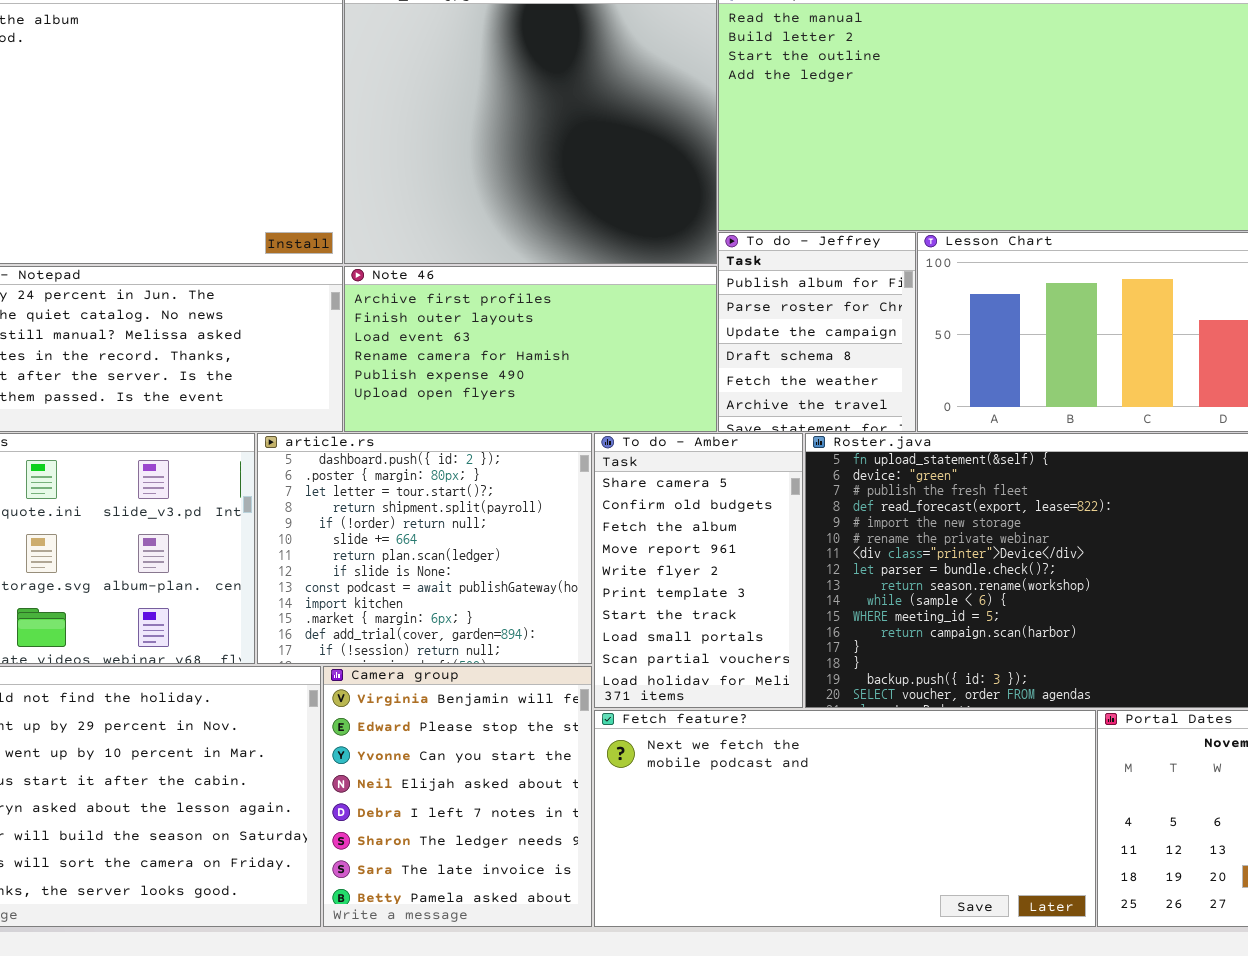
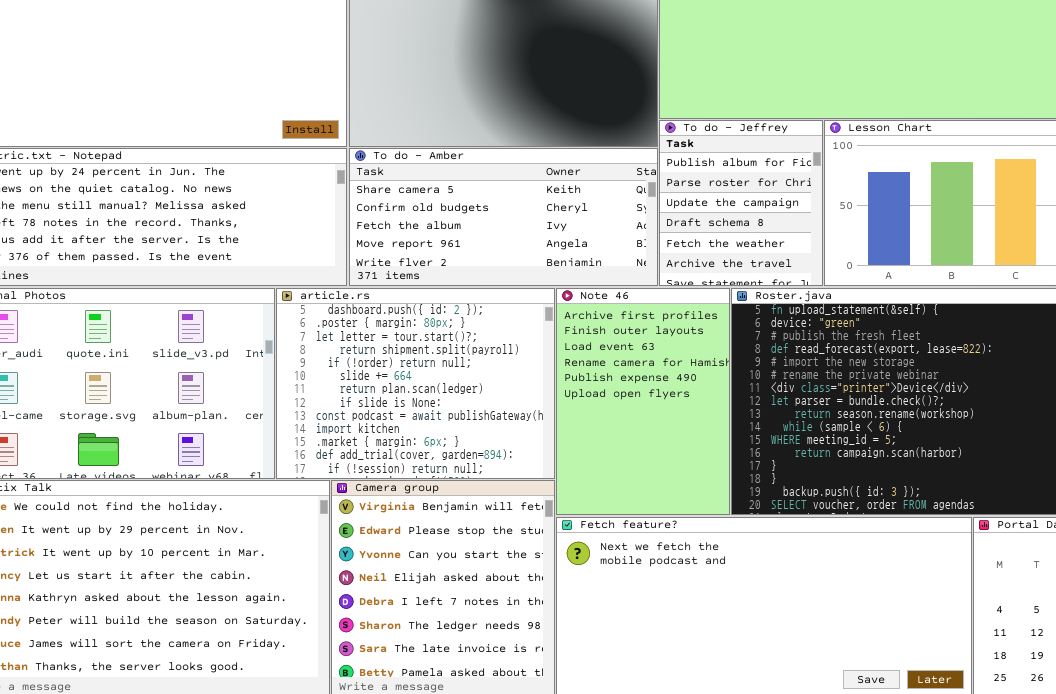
Note 46: [344,266,717,432] -> [556,288,730,515], moved, resized
To do - Amber: [594,433,803,708] -> [349,148,658,286], moved, resized

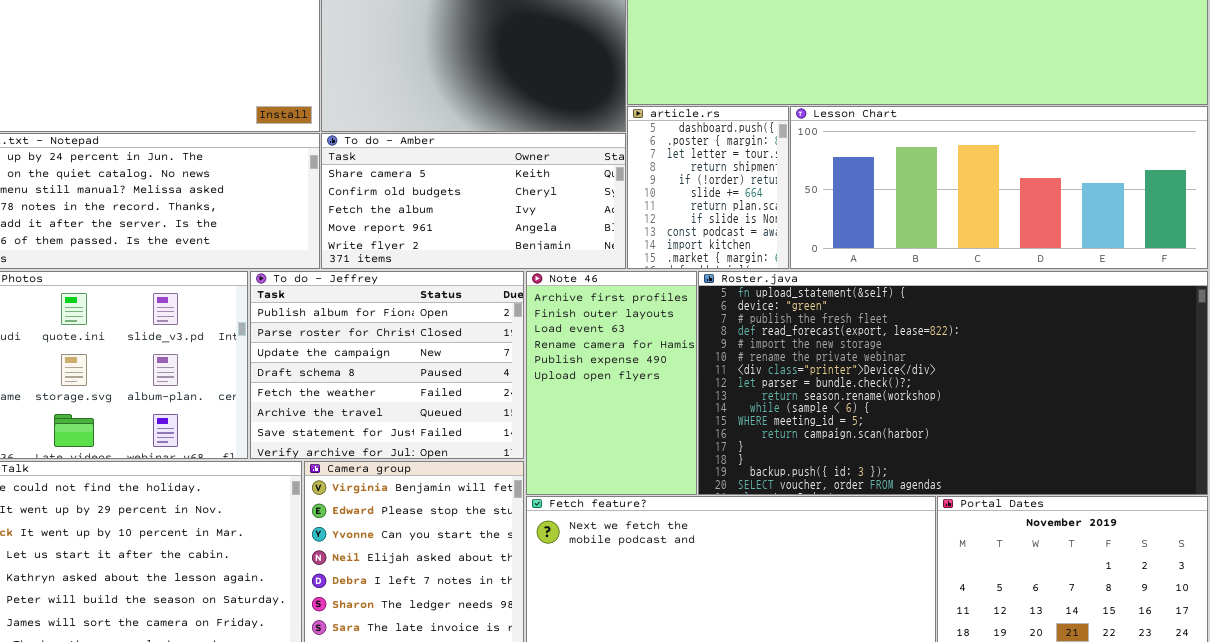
To do - Jeffrey: [659,120,823,286] -> [250,271,524,459], moved, resized
article.rs: [276,288,555,479] -> [627,106,789,269], moved, resized

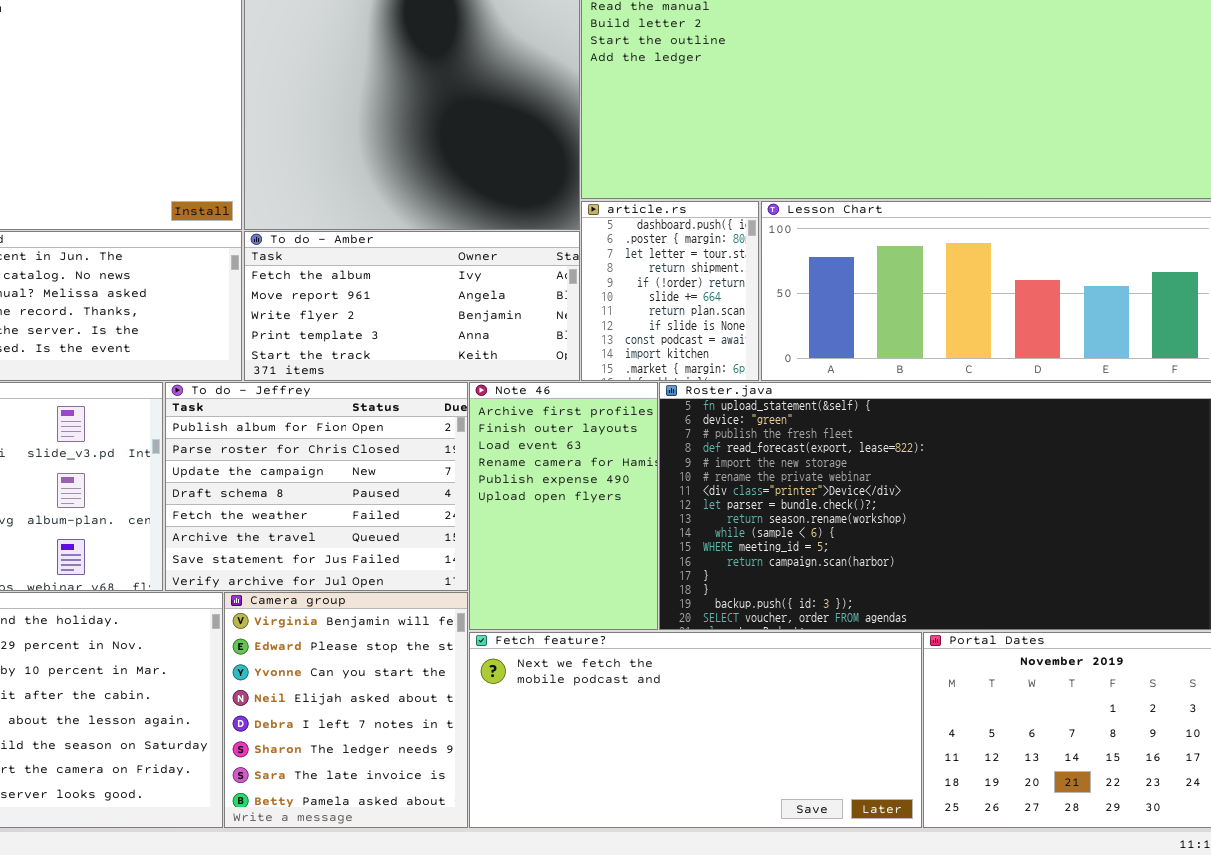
To do - Amber: [321,133,626,269] -> [244,231,580,381], scrolled down 2 rows

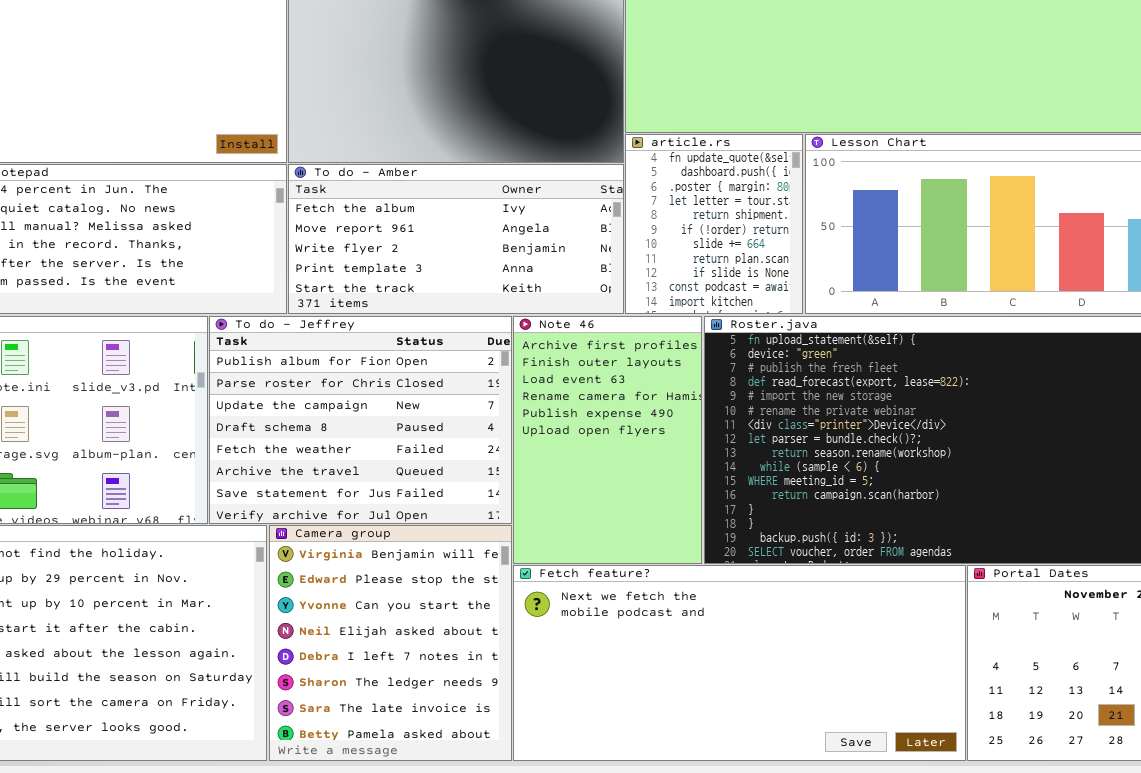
article.rs: [581,201,759,381] -> [625,134,803,314], scrolled up 1 row

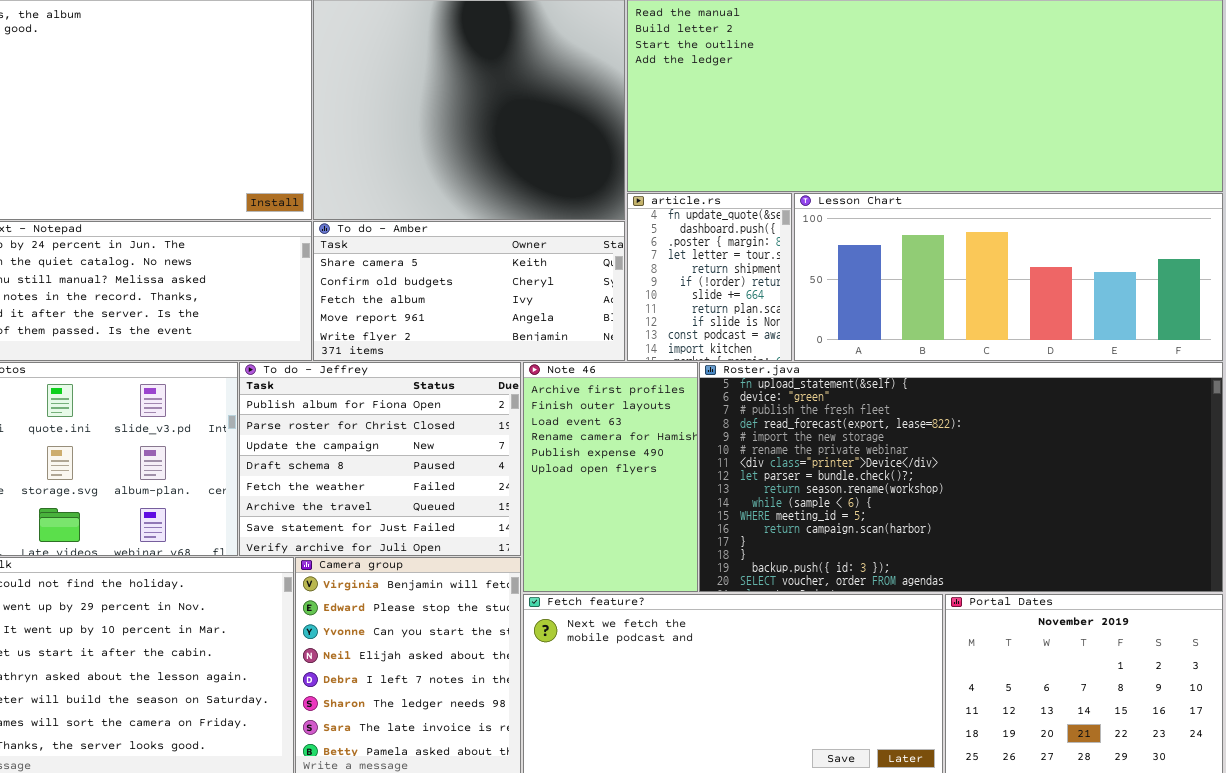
To do - Amber: [288,164,624,314] -> [313,221,625,361], scrolled up 2 rows

